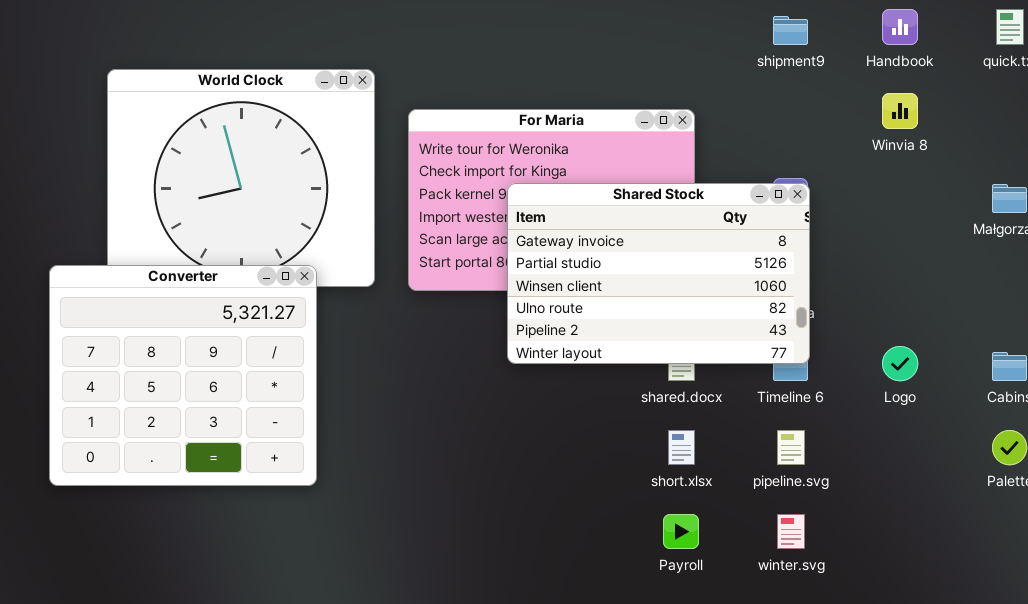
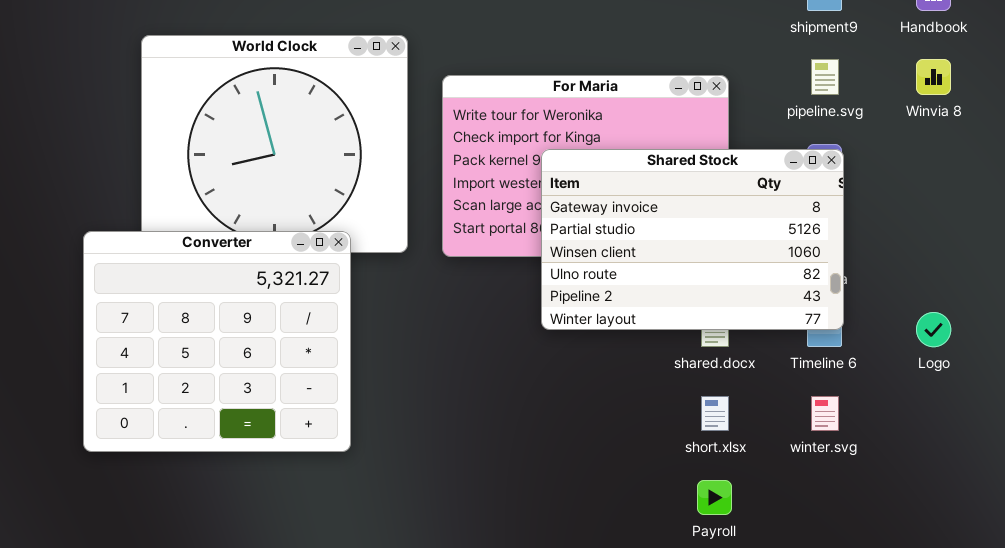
pipeline.svg: [777,430,805,465] -> [811,59,839,95], moved
winter.svg: [777,514,805,549] -> [811,396,839,431], moved

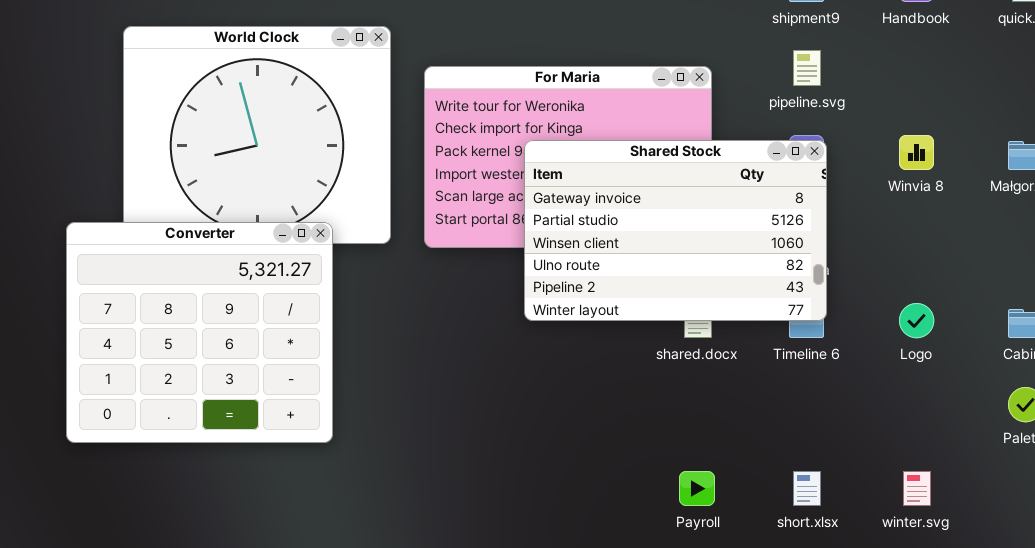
Winvia 8: [916,59,951,95] -> [899,135,934,170], moved
short.xlsx: [701,396,729,431] -> [793,471,821,506], moved
winter.svg: [811,396,839,431] -> [903,471,931,506], moved

